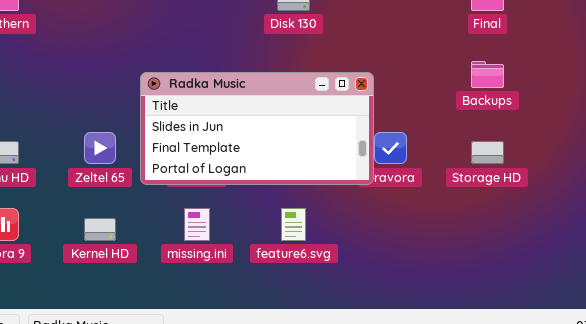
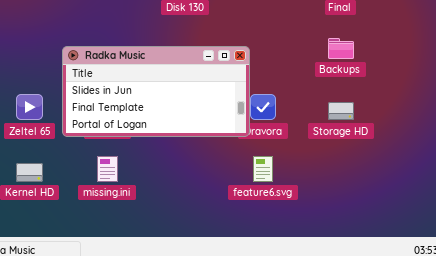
feature6.svg: [281,208,306,241] -> [253,156,273,182], moved

